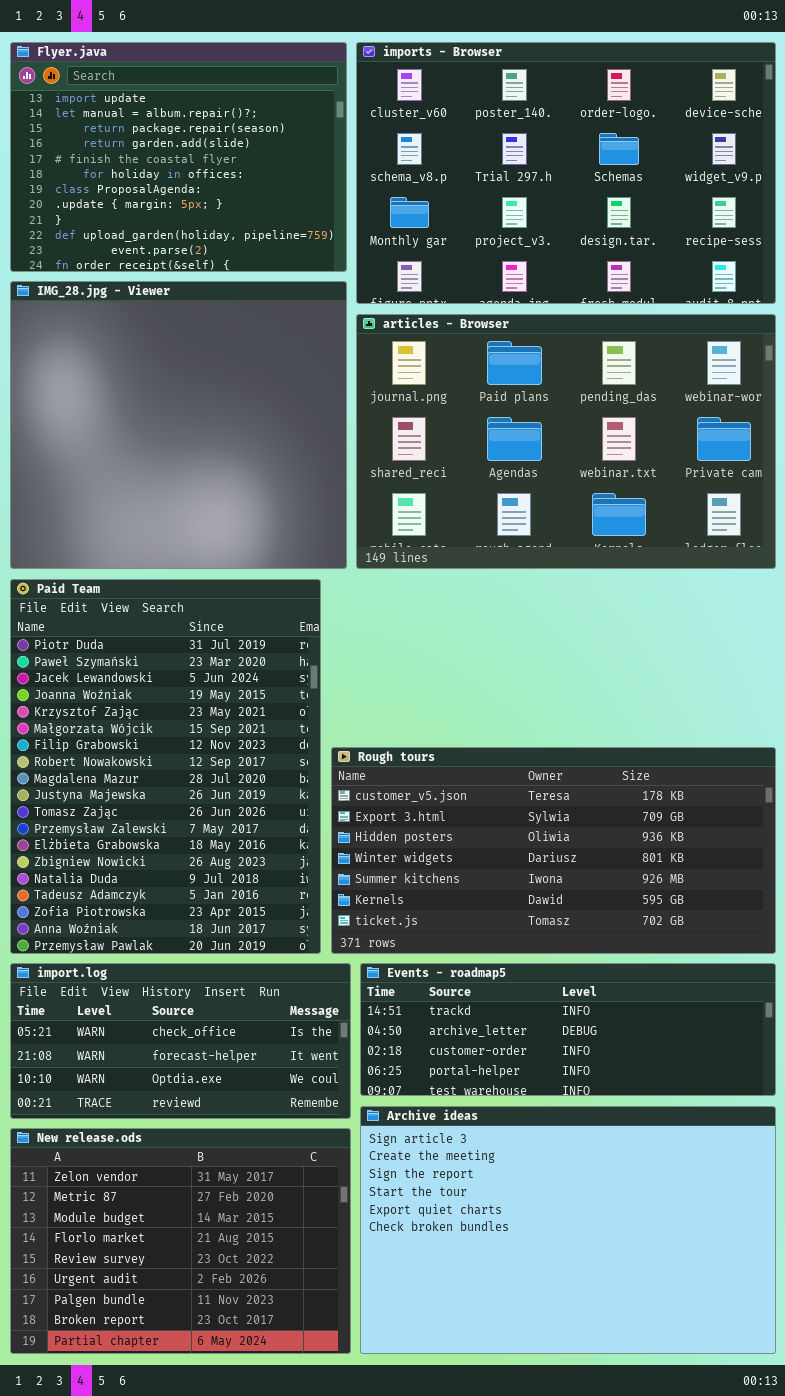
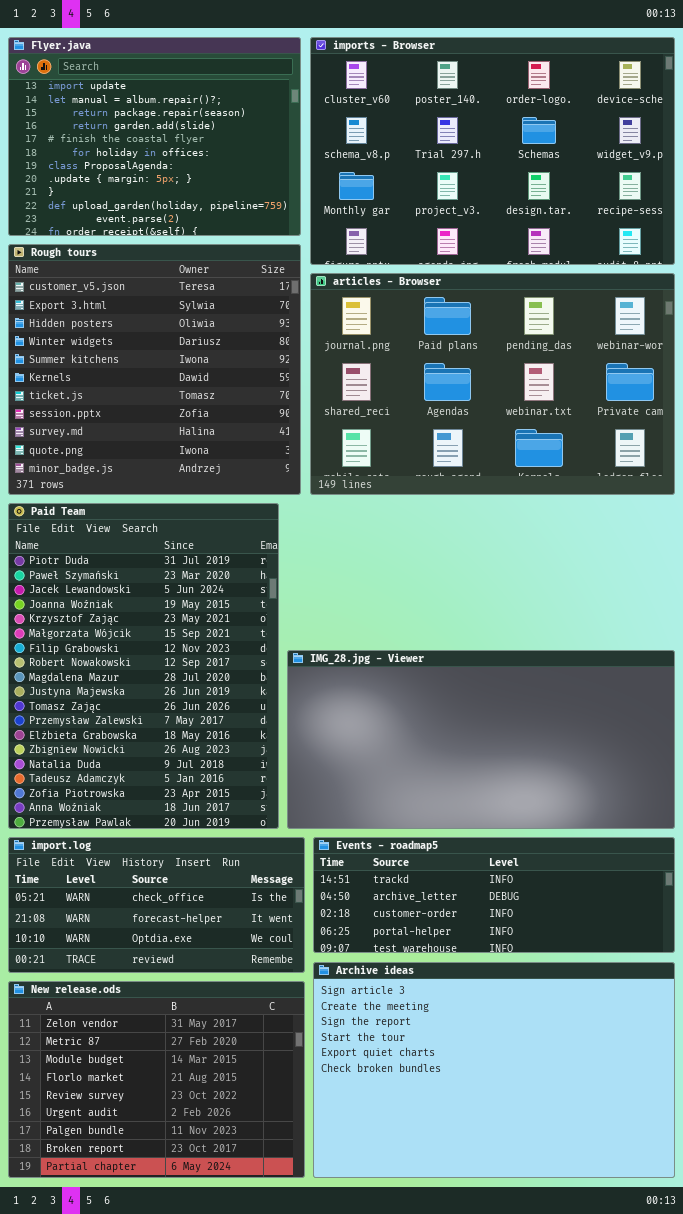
IMG_28.jpg - Viewer: [10,281,347,569] -> [287,650,675,829], moved, resized
Rough tours: [331,747,776,954] -> [8,244,301,495], moved, resized

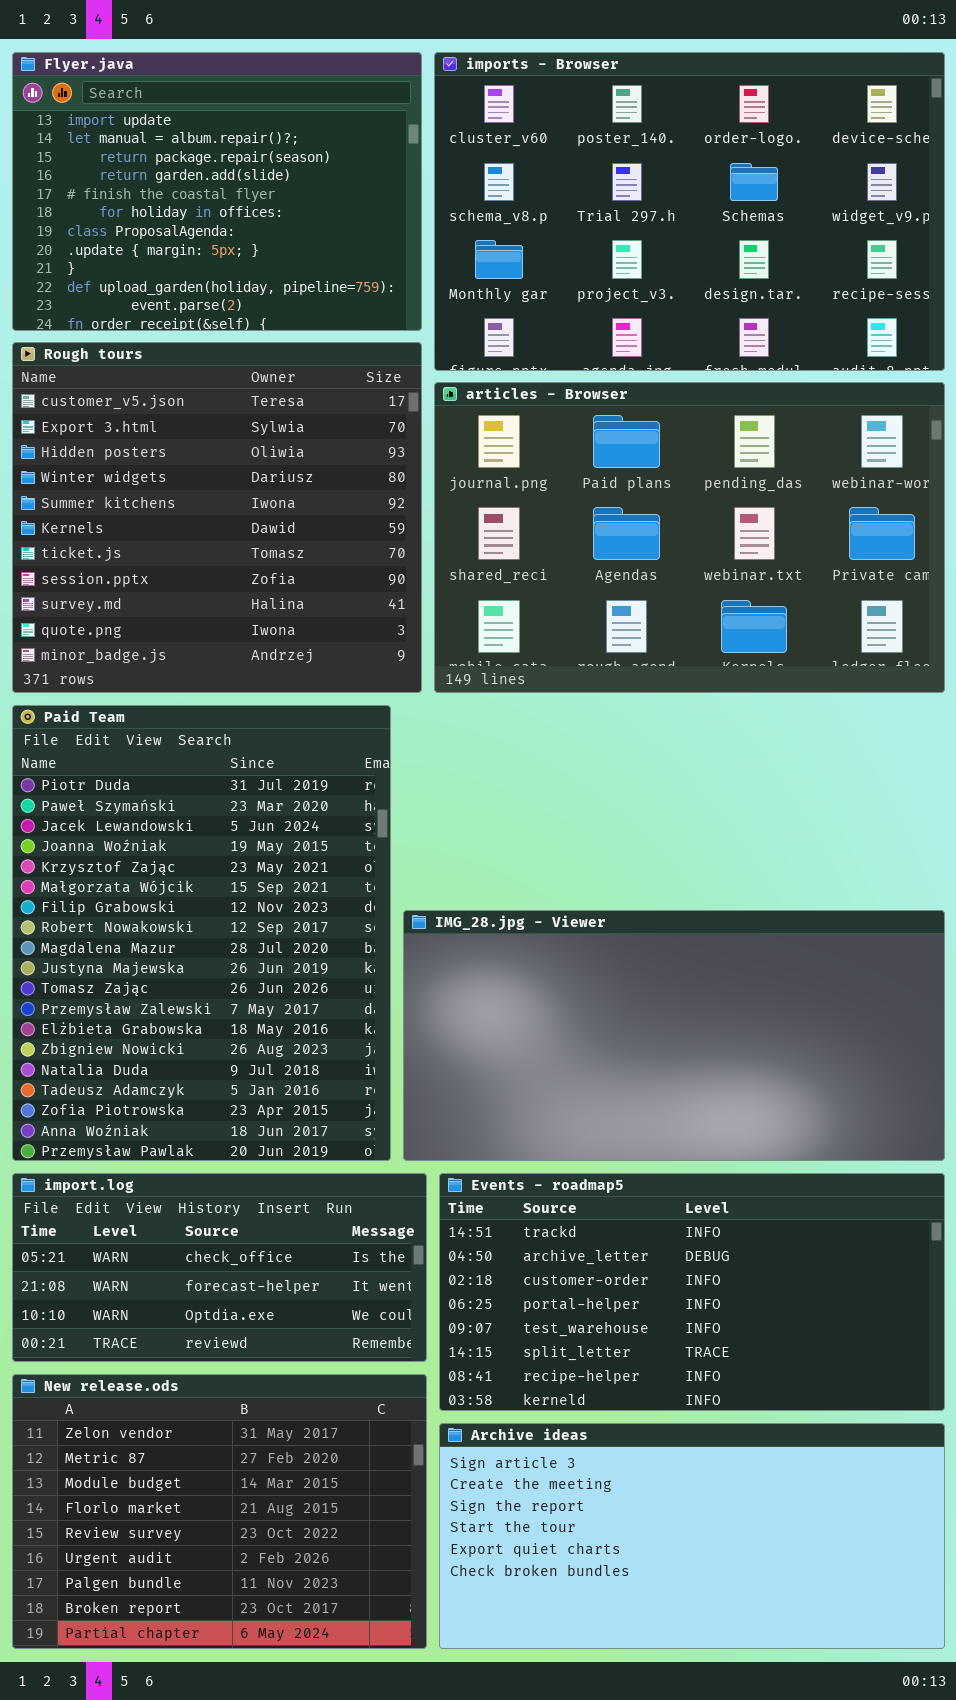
Events - roadmap5: [313,837,675,953] -> [439,1173,945,1411], resized
Archive ideas: [313,962,675,1178] -> [439,1423,945,1649], resized

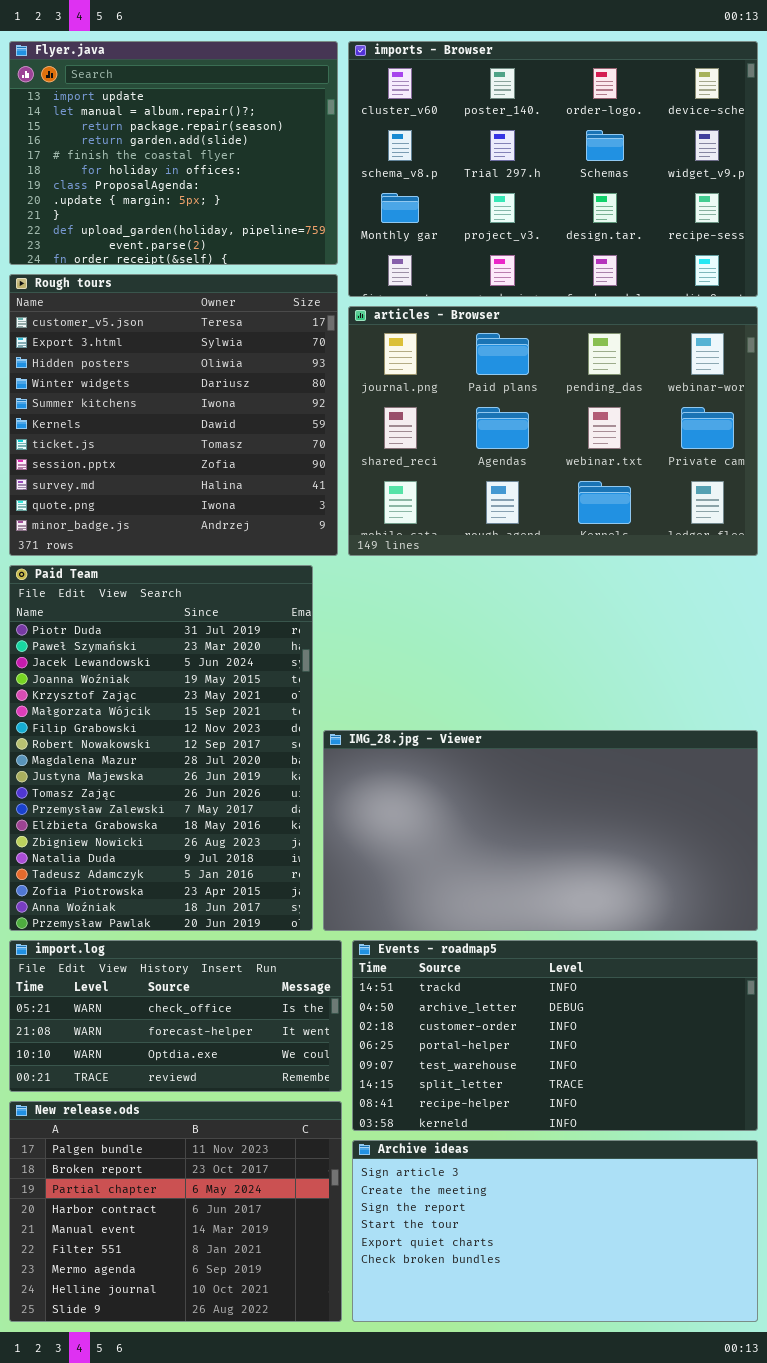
New release.ods: [12,1374,427,1649] -> [9,1101,342,1322], scrolled down 6 rows

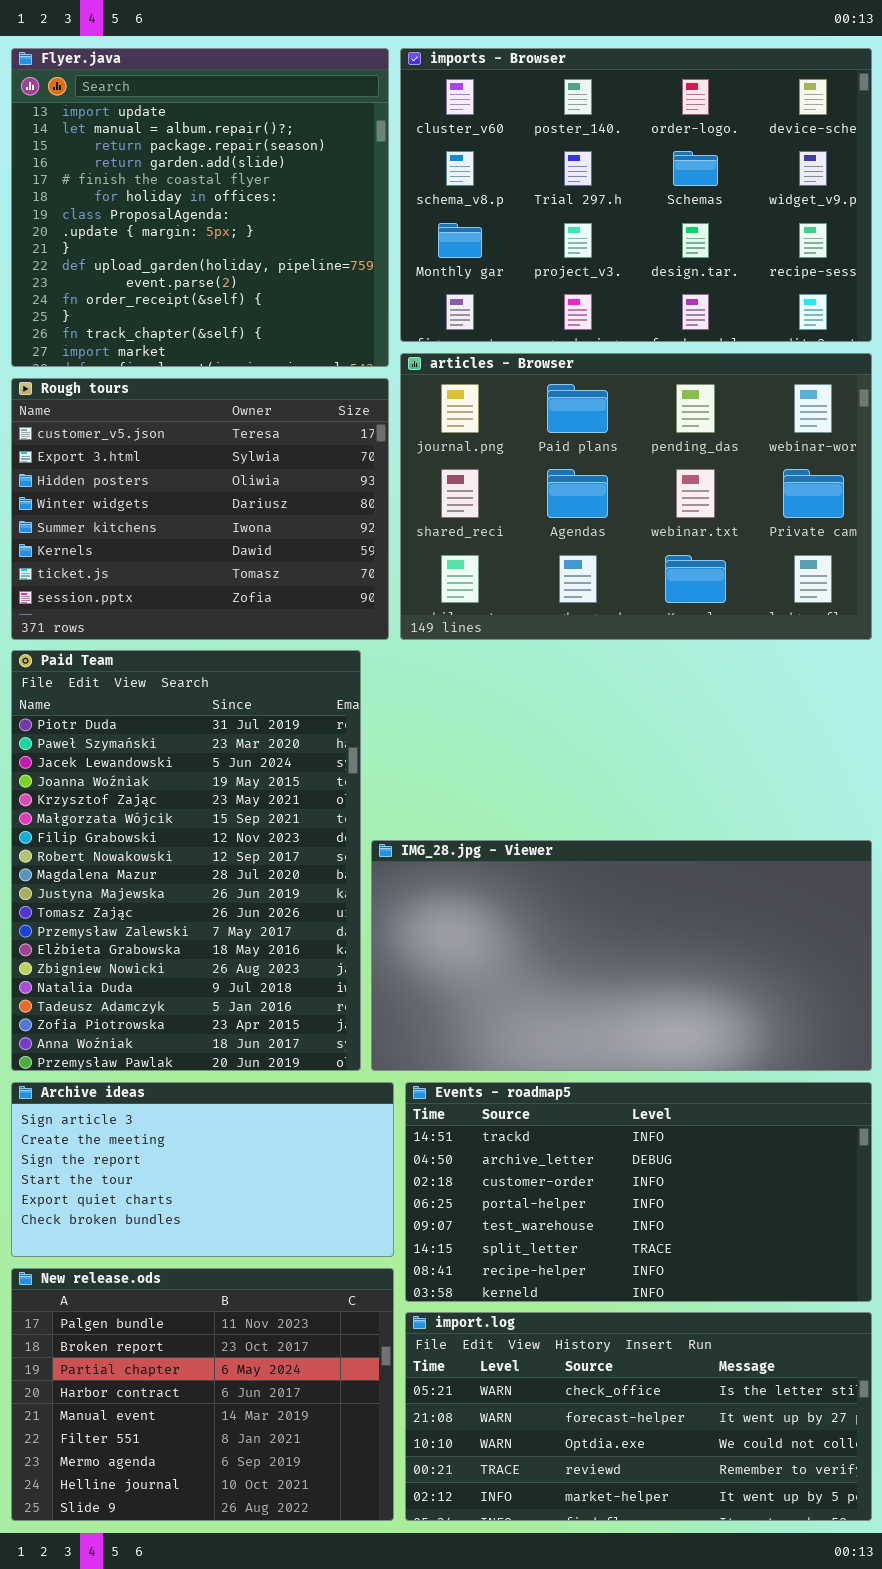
Flyer.java: [9,41,338,265] -> [11,48,389,367], resized
Rough tours: [9,274,338,556] -> [11,378,389,640], resized
import.log: [9,940,342,1092] -> [405,1312,872,1521], moved, resized
Archive ideas: [352,1140,758,1322] -> [11,1082,394,1257], moved, resized

